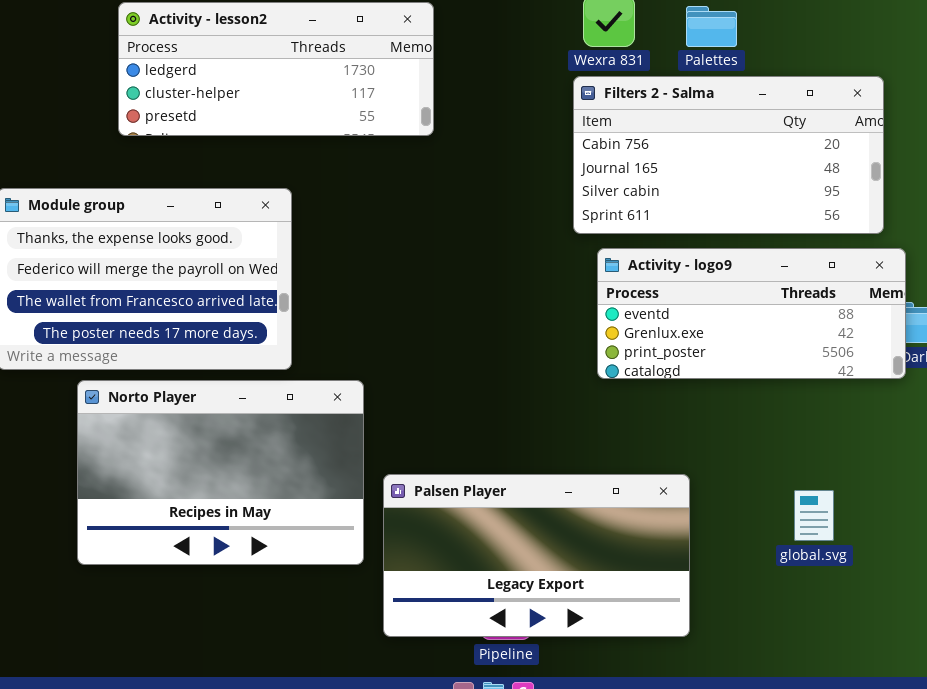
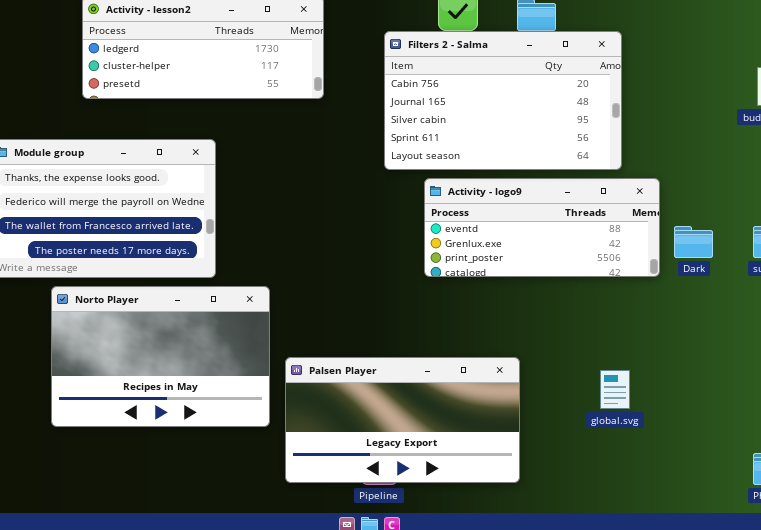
Filters 2 - Salma: [573,76,884,234] -> [384,31,622,170], moved, resized
Activity - logo9: [597,248,906,379] -> [424,178,660,277], moved

